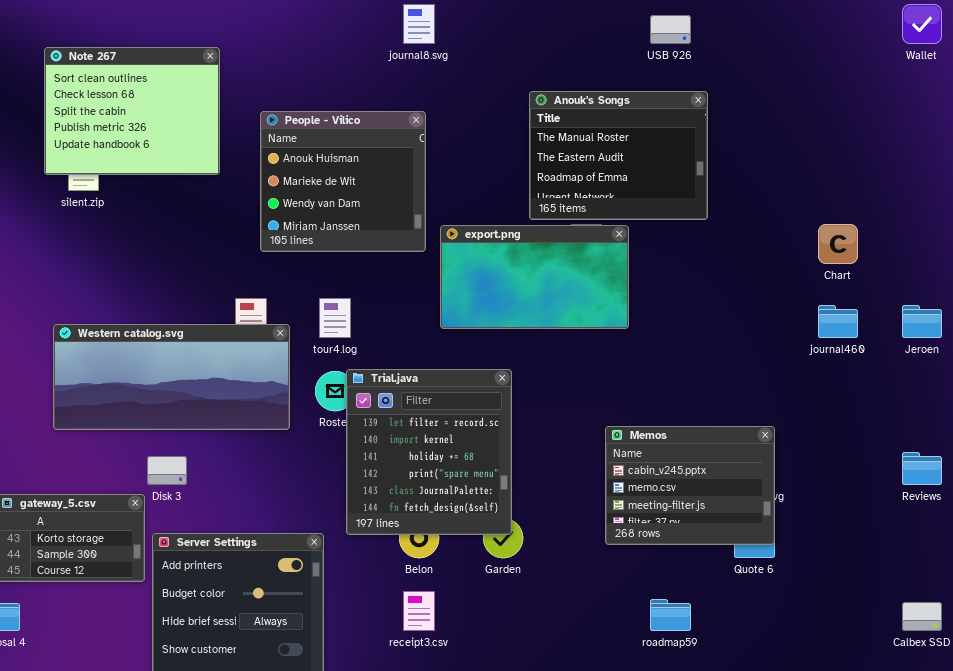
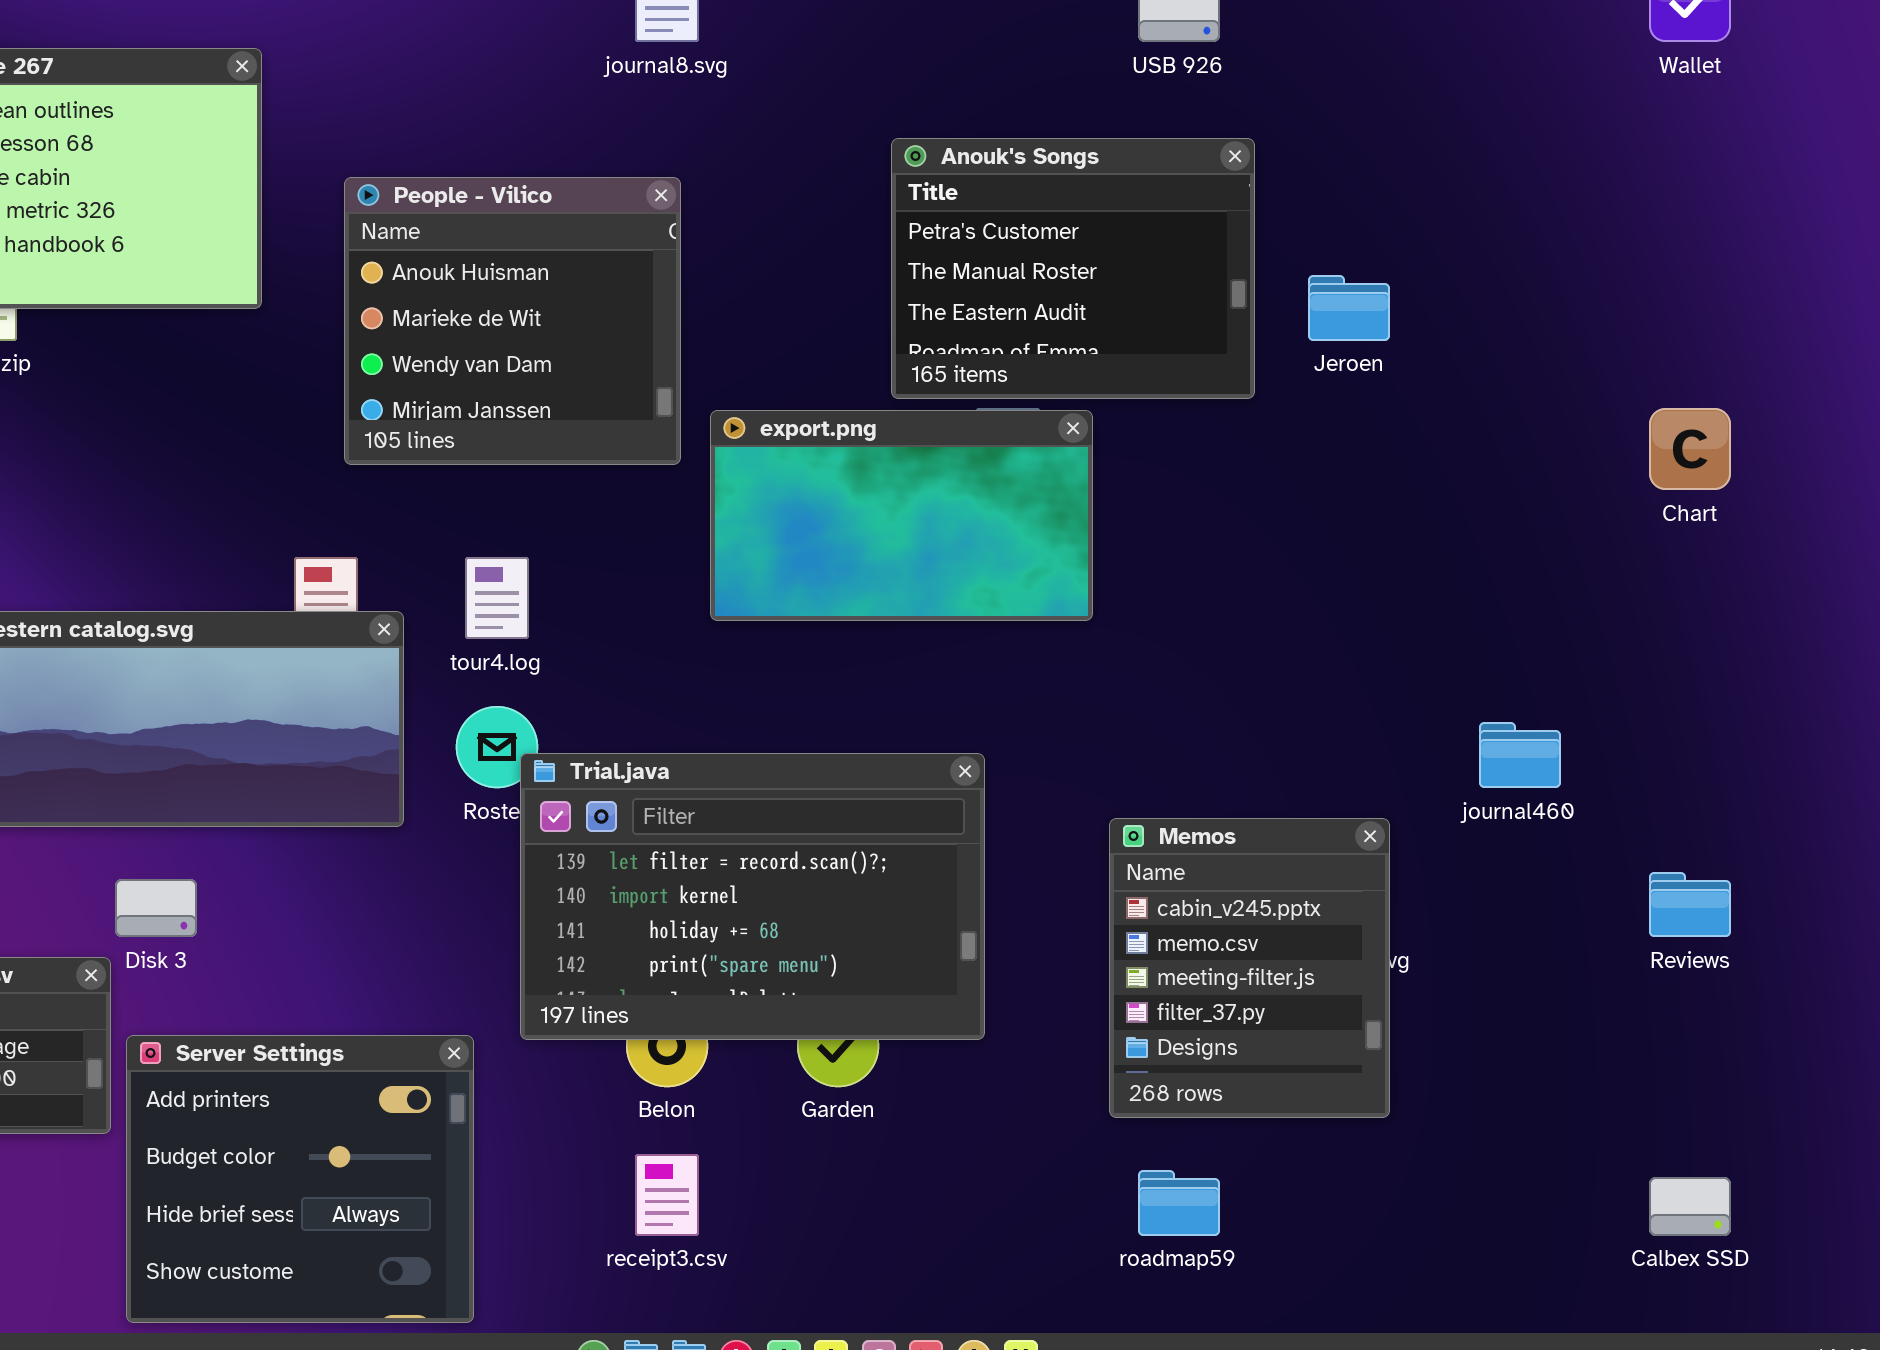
Anouk's Songs: [529,91,708,220] -> [891,138,1255,399], scrolled up 1 row
Chart: [818,224,858,264] -> [1649,408,1731,490], moved
journal460: [818,305,858,338] -> [1479,722,1561,788], moved
Jeroen: [902,305,942,338] -> [1308,275,1390,341], moved
Trial.java: [346,369,512,535] -> [520,753,985,1040], resized
Memos: [605,426,775,545] -> [1109,818,1390,1118], resized

